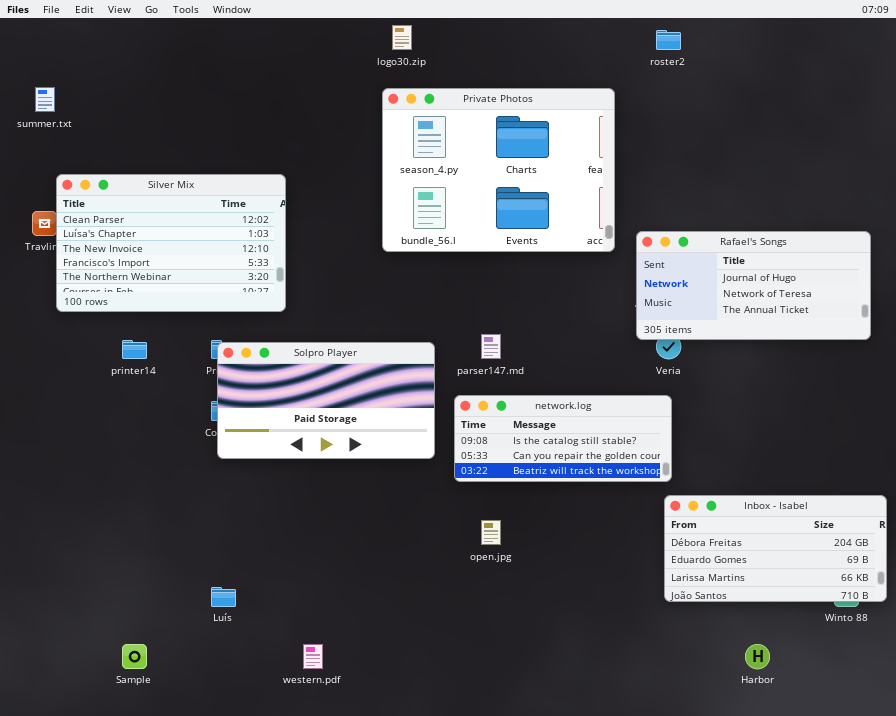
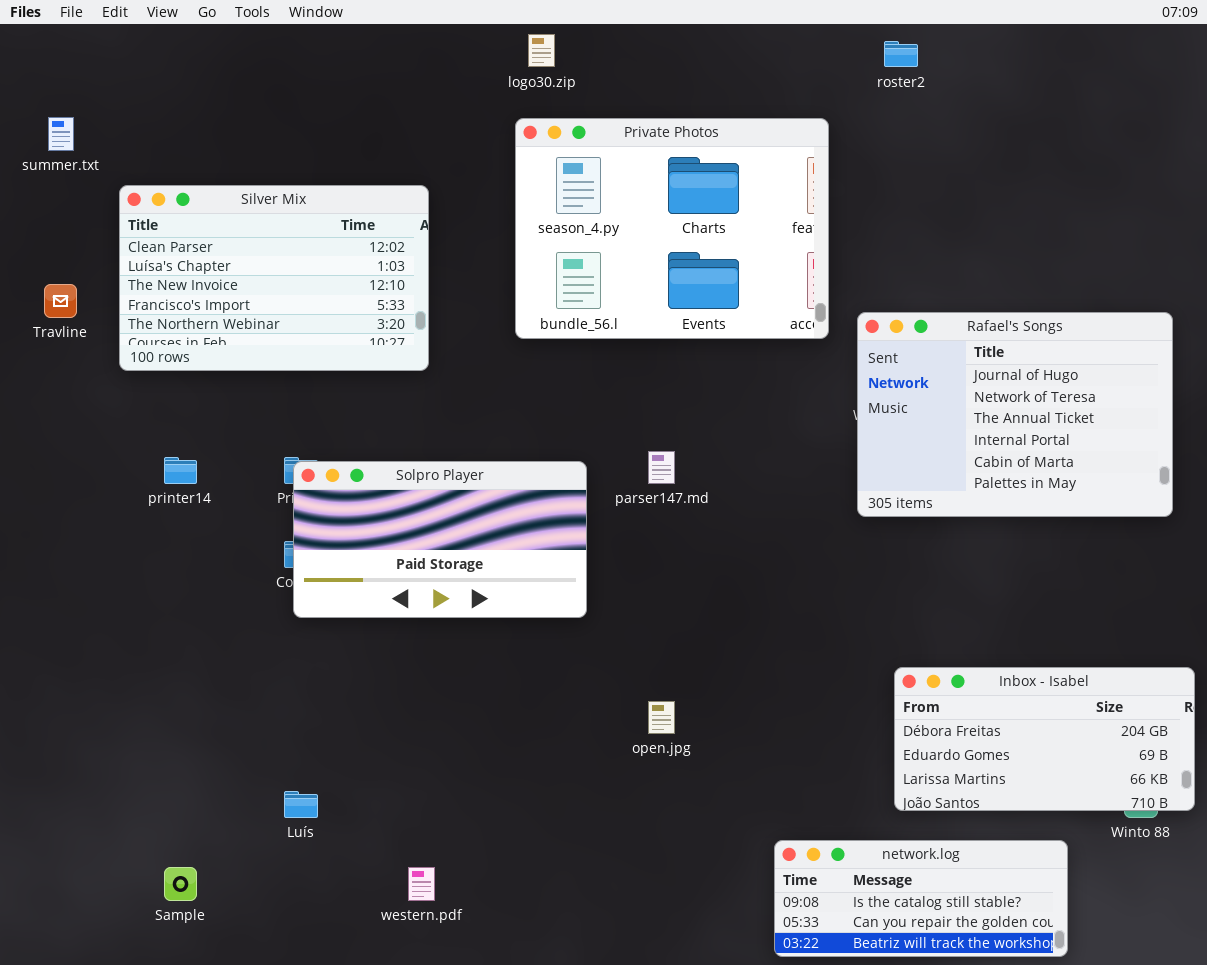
Silver Mix: [56,174,286,312] -> [119,185,429,371], moved
Rafael's Songs: [636,231,871,340] -> [857,312,1173,517], resized
network.log: [454,395,672,482] -> [774,840,1068,957], moved

